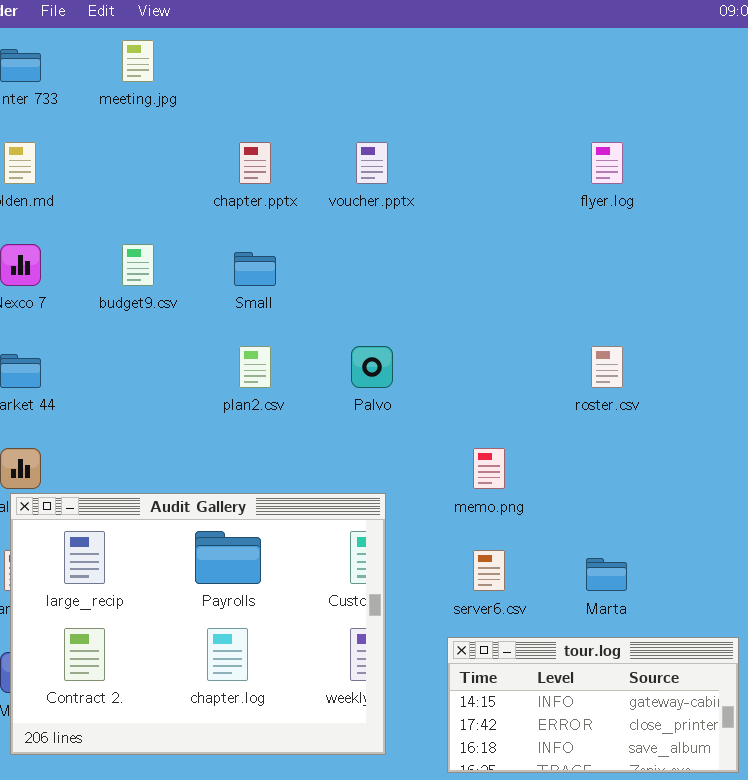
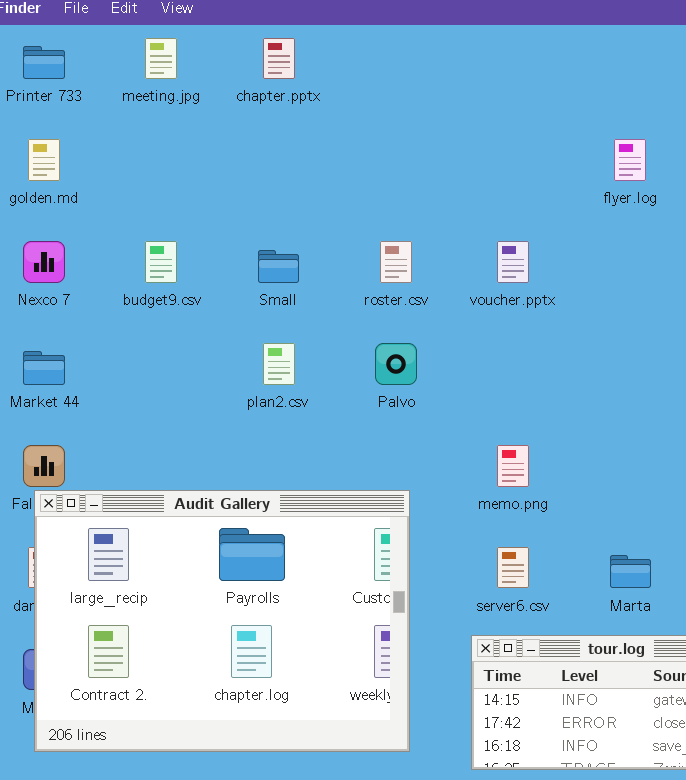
chapter.pptx: [239,142,271,184] -> [263,38,295,79], moved
voucher.pptx: [356,142,388,184] -> [497,241,529,283], moved
roster.csv: [591,346,623,388] -> [380,241,412,283], moved

